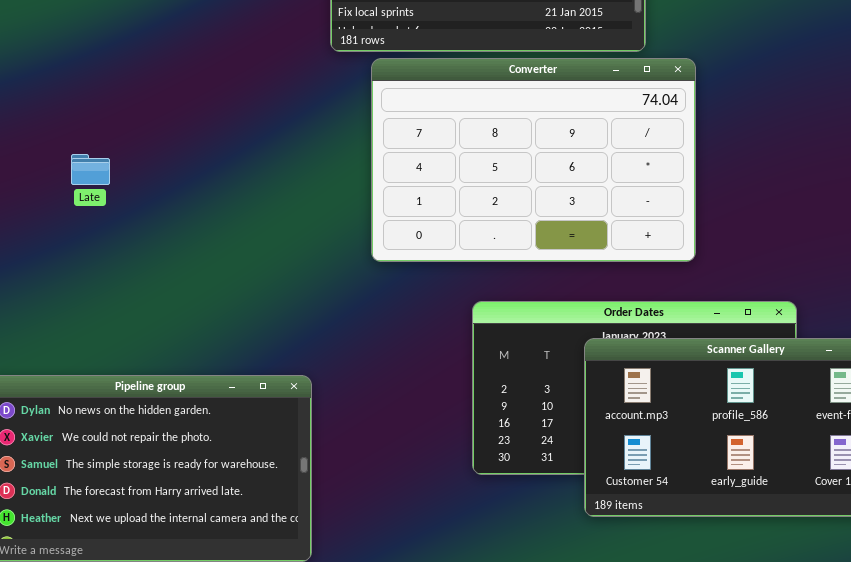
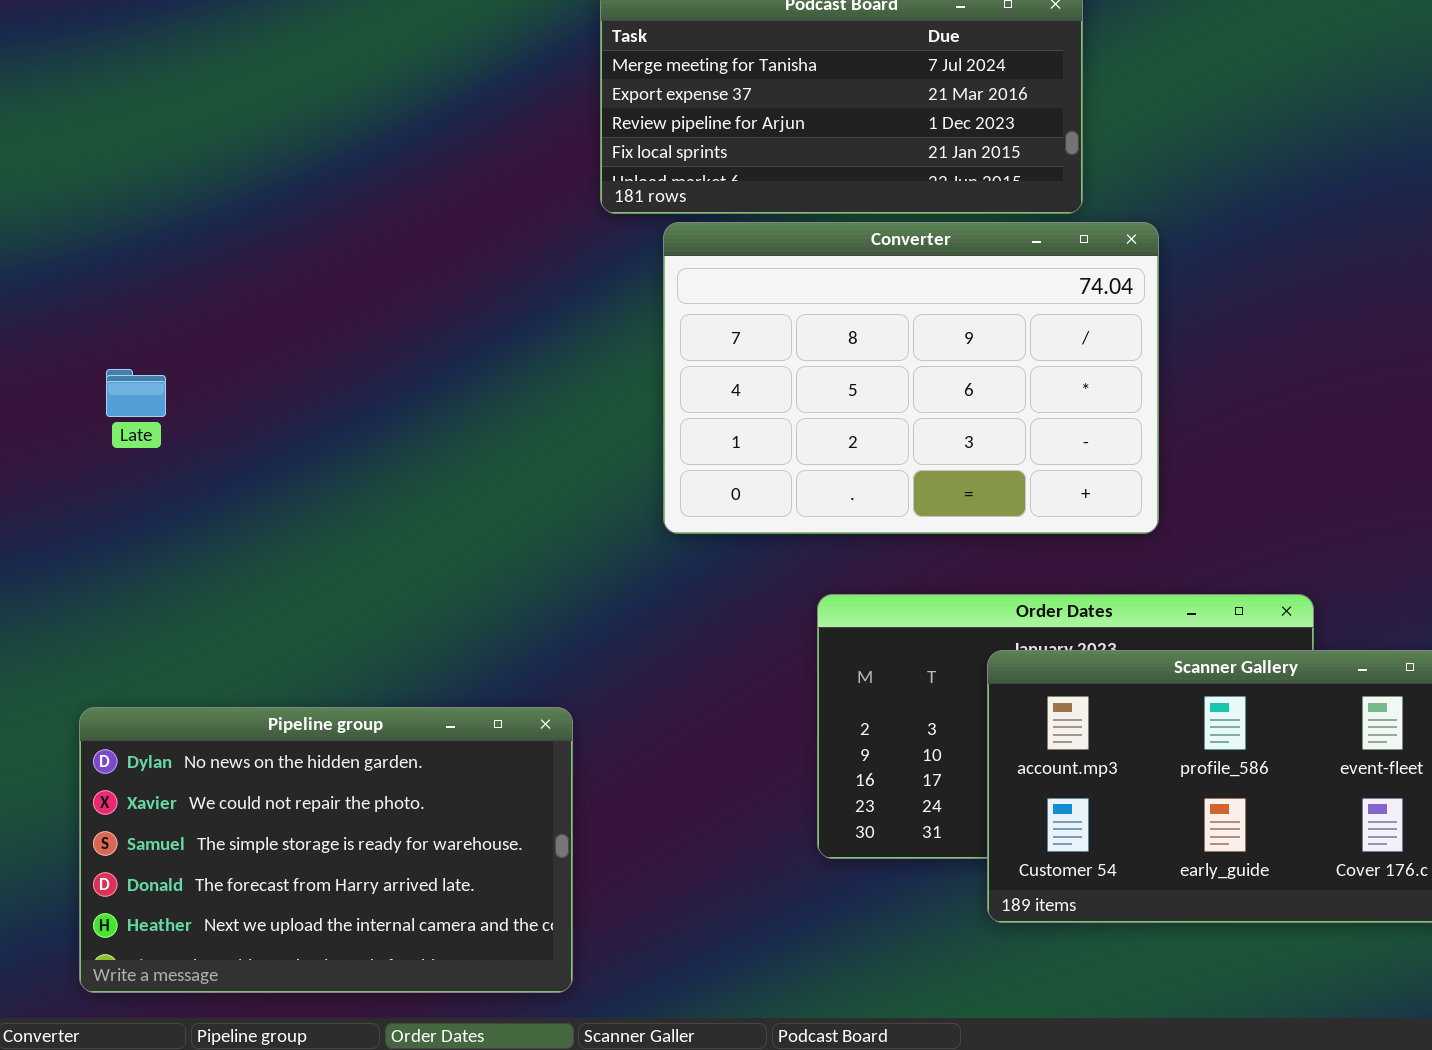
Late: [71,154,110,185] -> [106,369,166,417], moved

